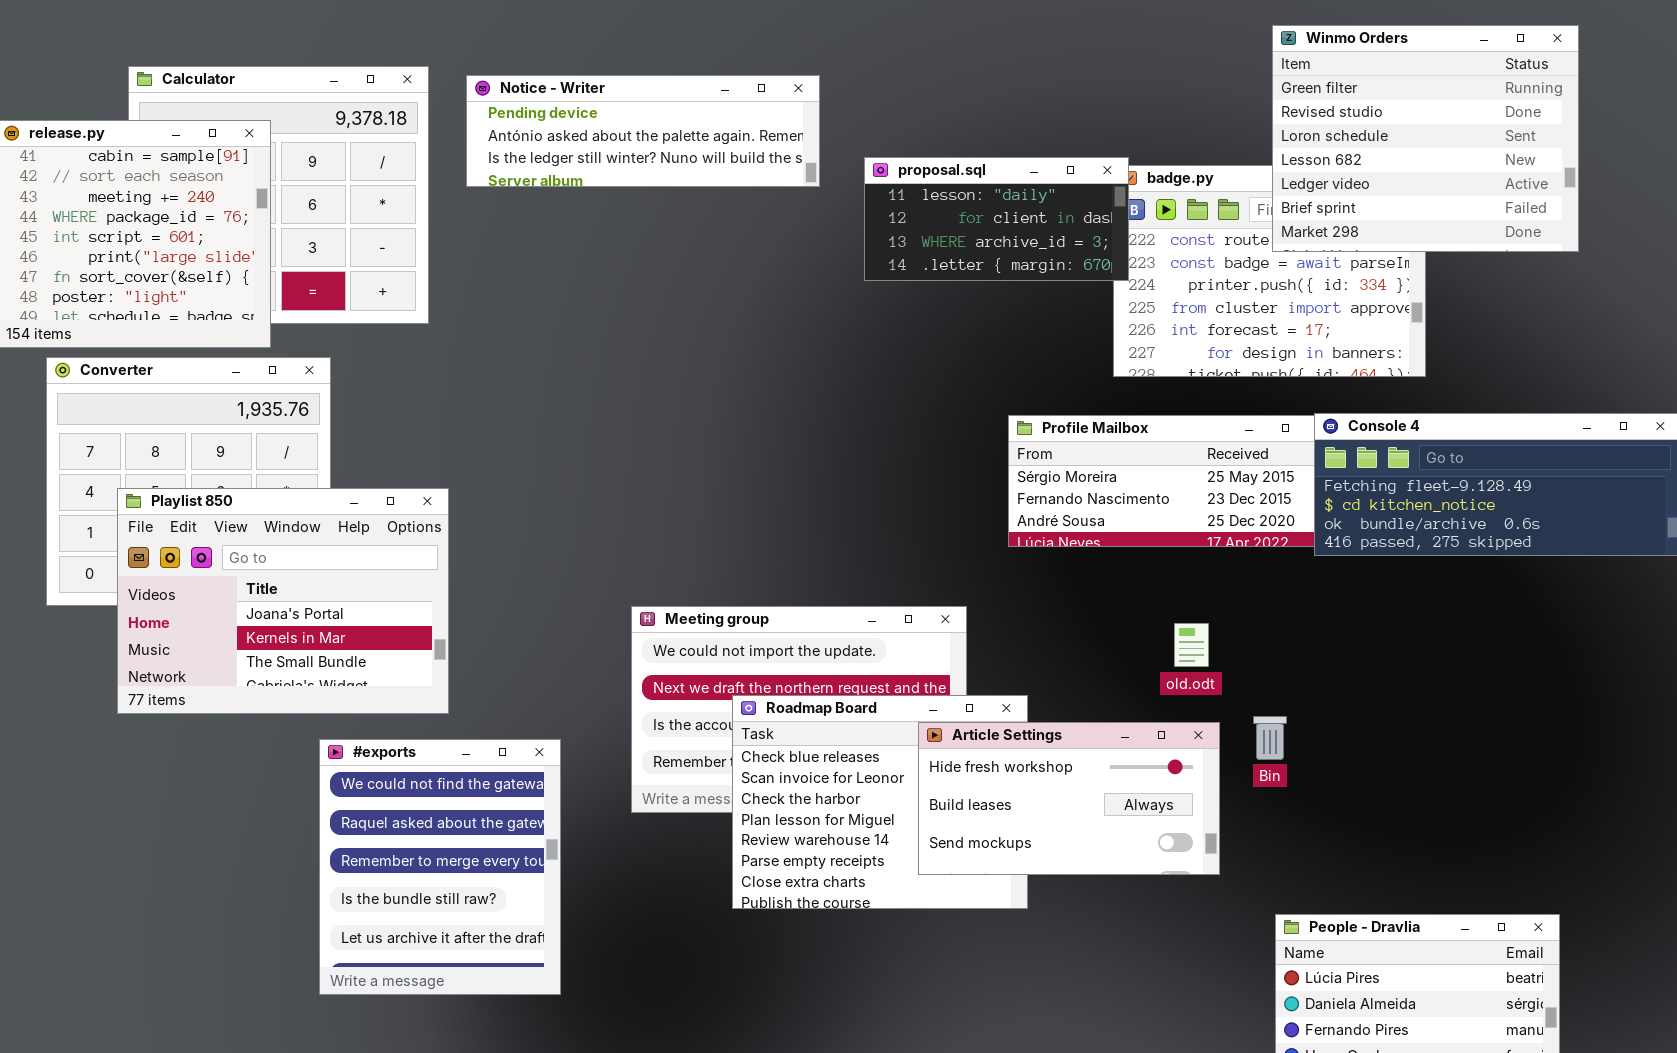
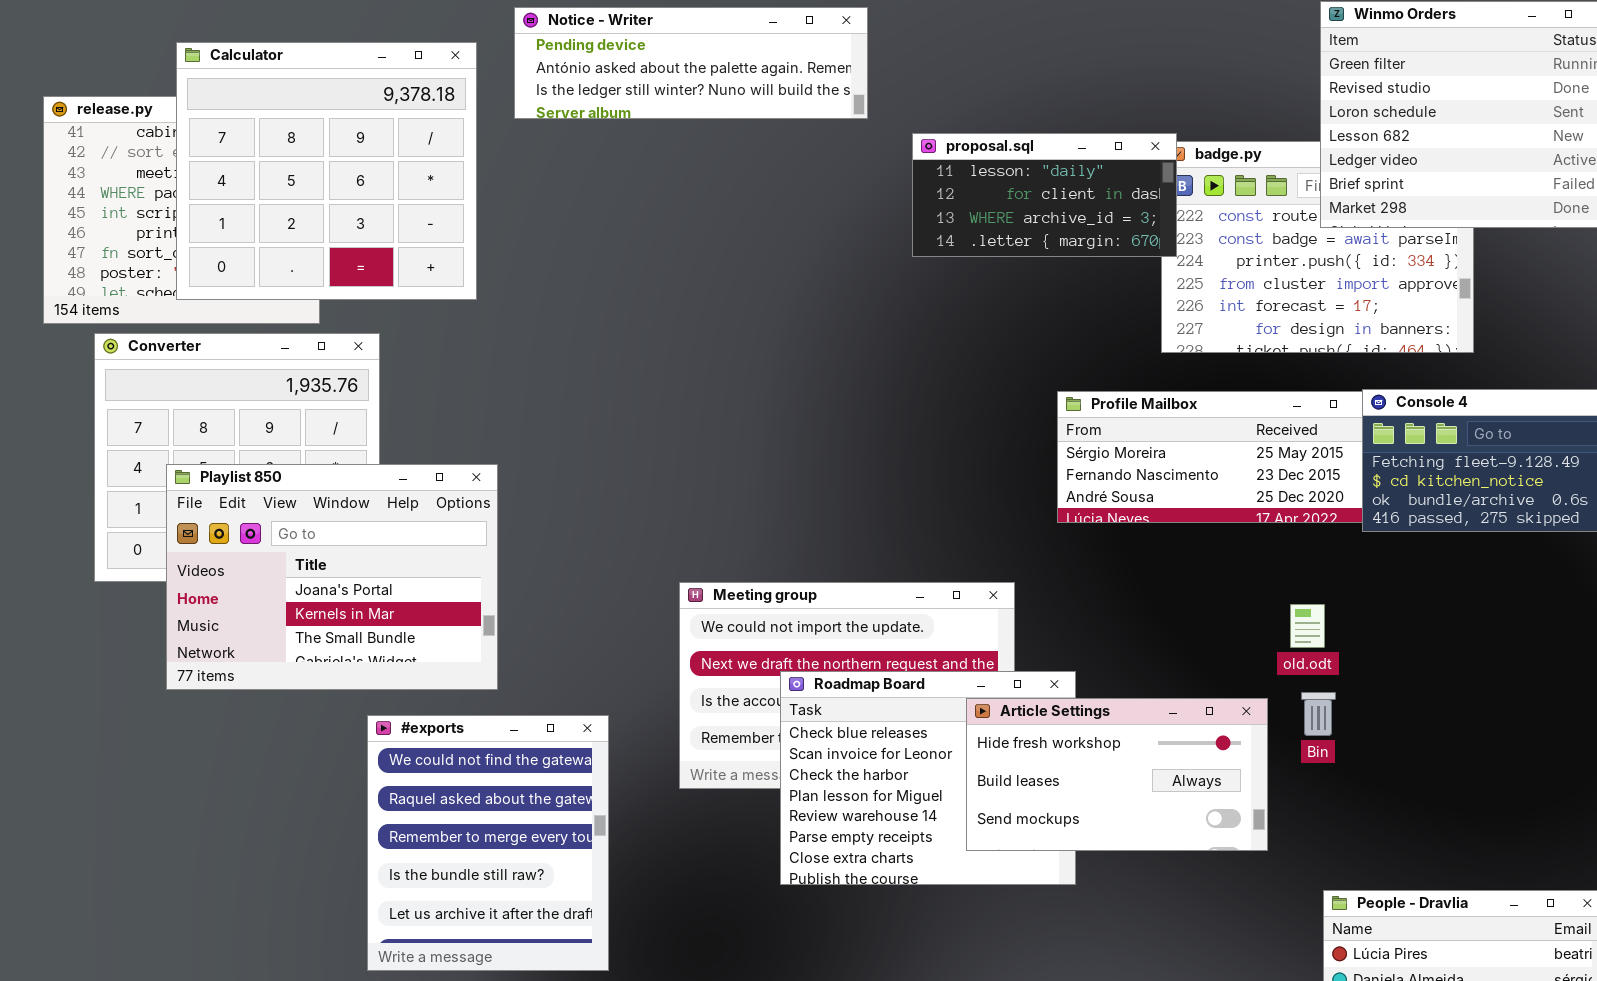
Calculator: [128,66,429,324] -> [176,42,477,300], raised
Notice - Writer: [466,75,820,187] -> [514,7,868,119], moved
old.odt: [1174,623,1209,667] -> [1290,604,1325,648], moved

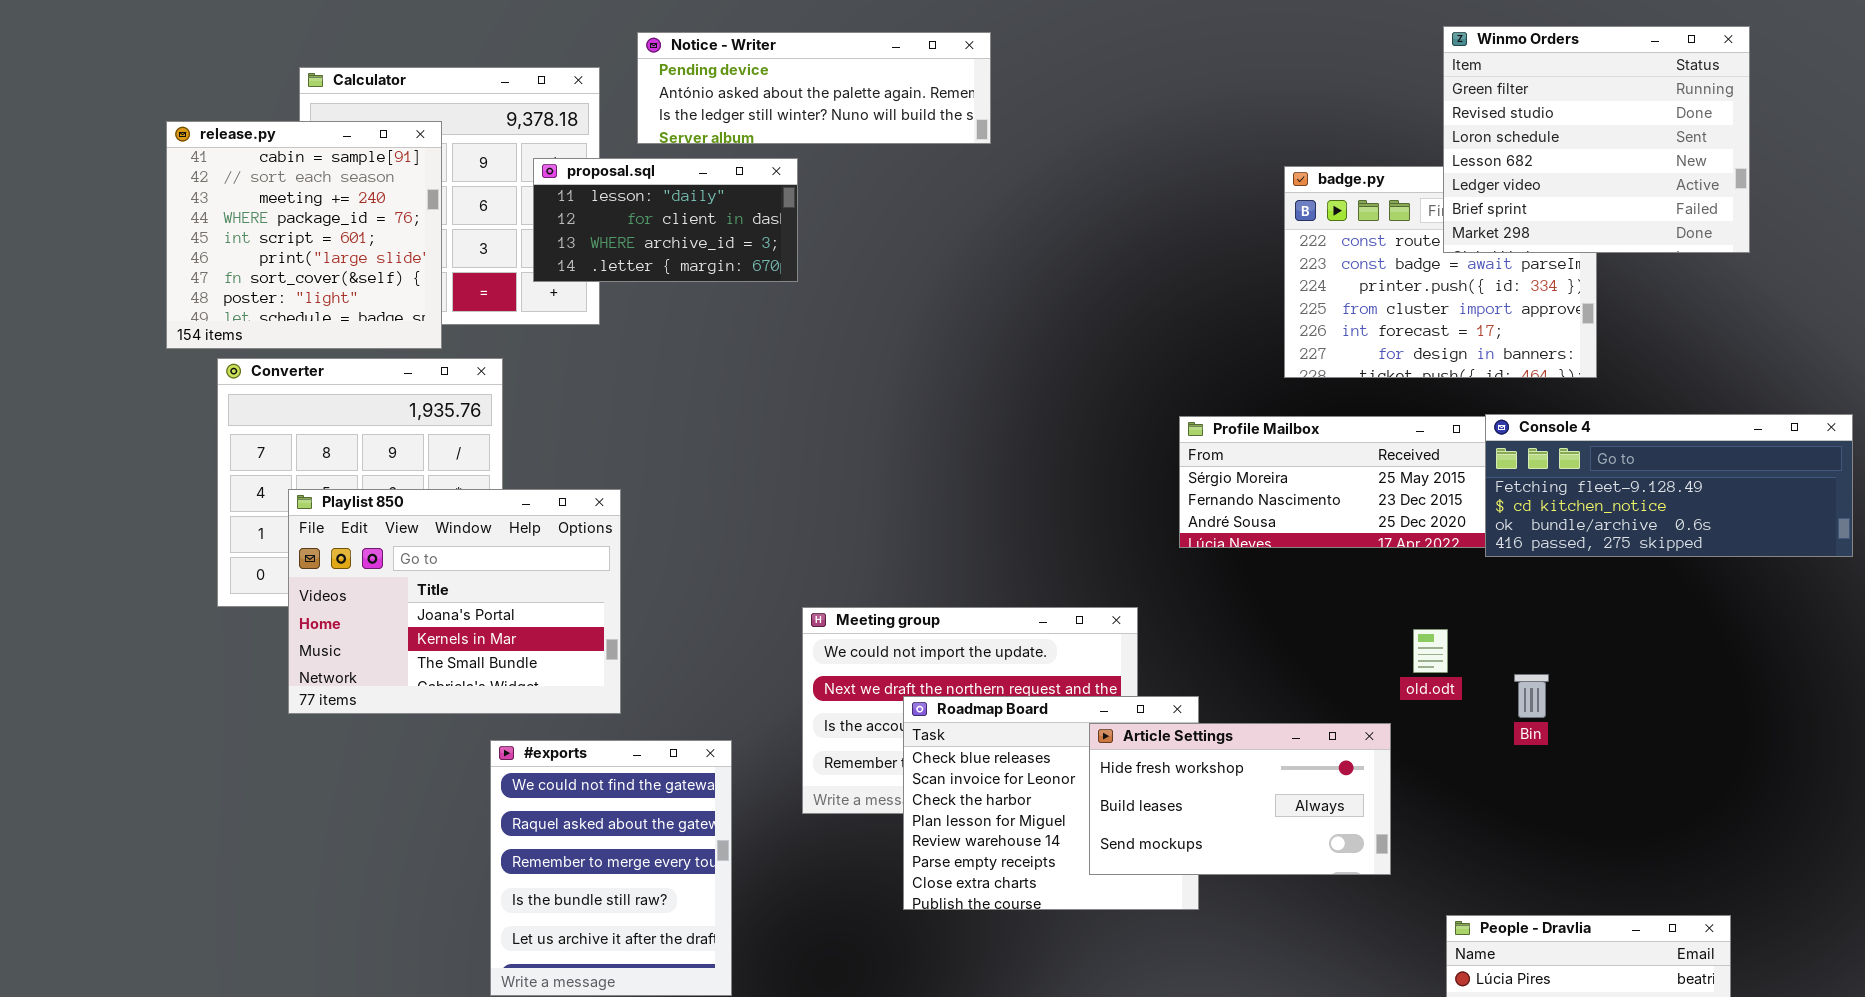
release.py: [43,96,320,324] -> [166,121,442,349], raised
proposal.sql: [912,133,1177,257] -> [533,158,798,282], moved
Bin: [1301,692,1336,736] -> [1514,674,1549,718], moved

